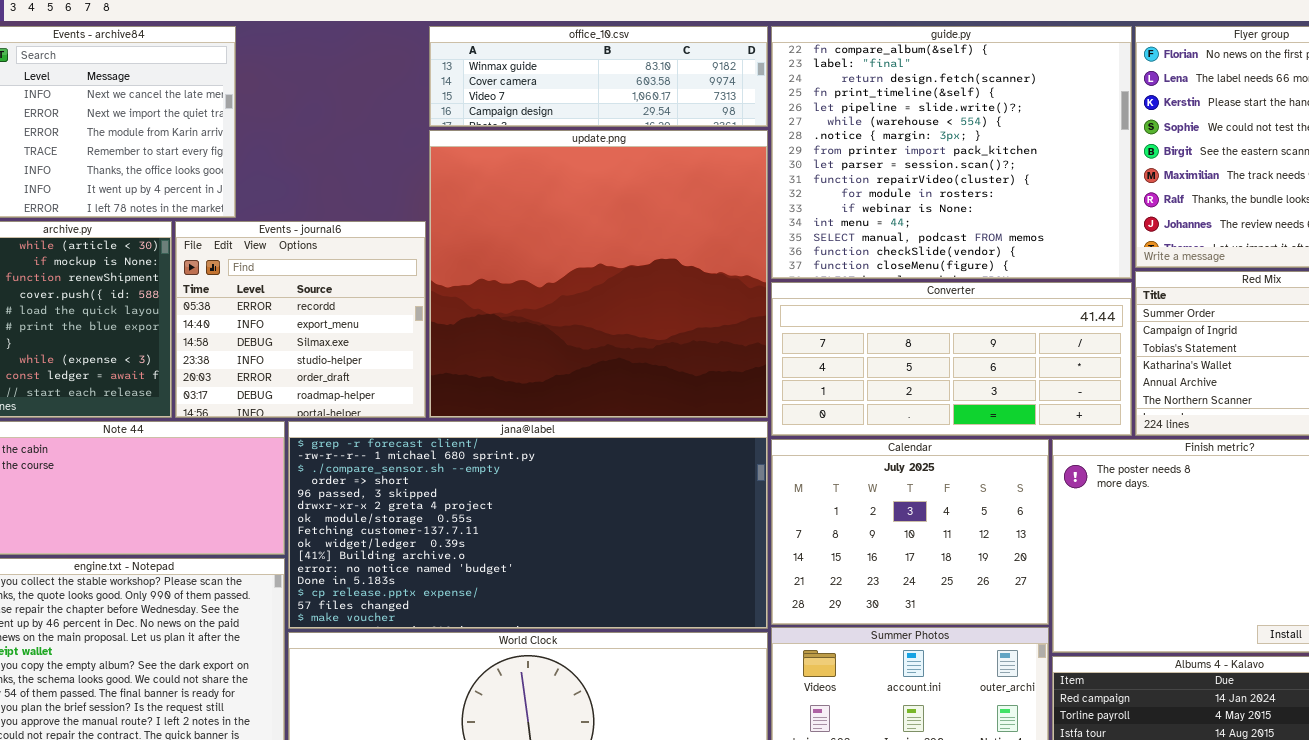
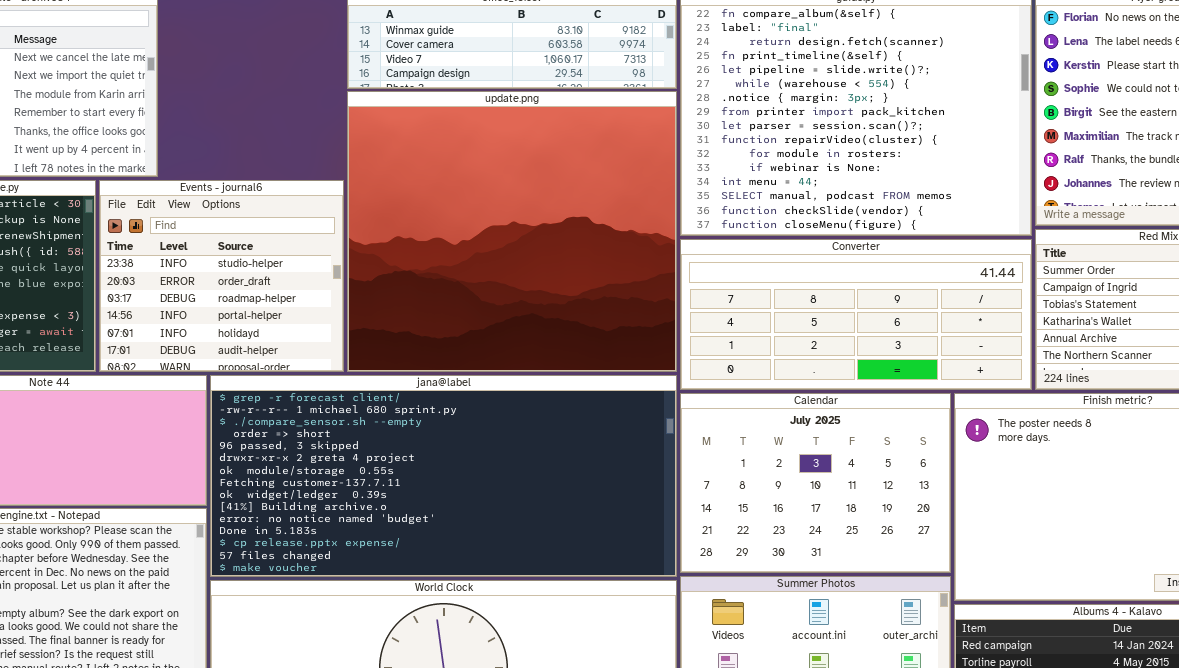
Events - journal6: [175,221,426,418] -> [99,180,344,372], scrolled down 3 rows

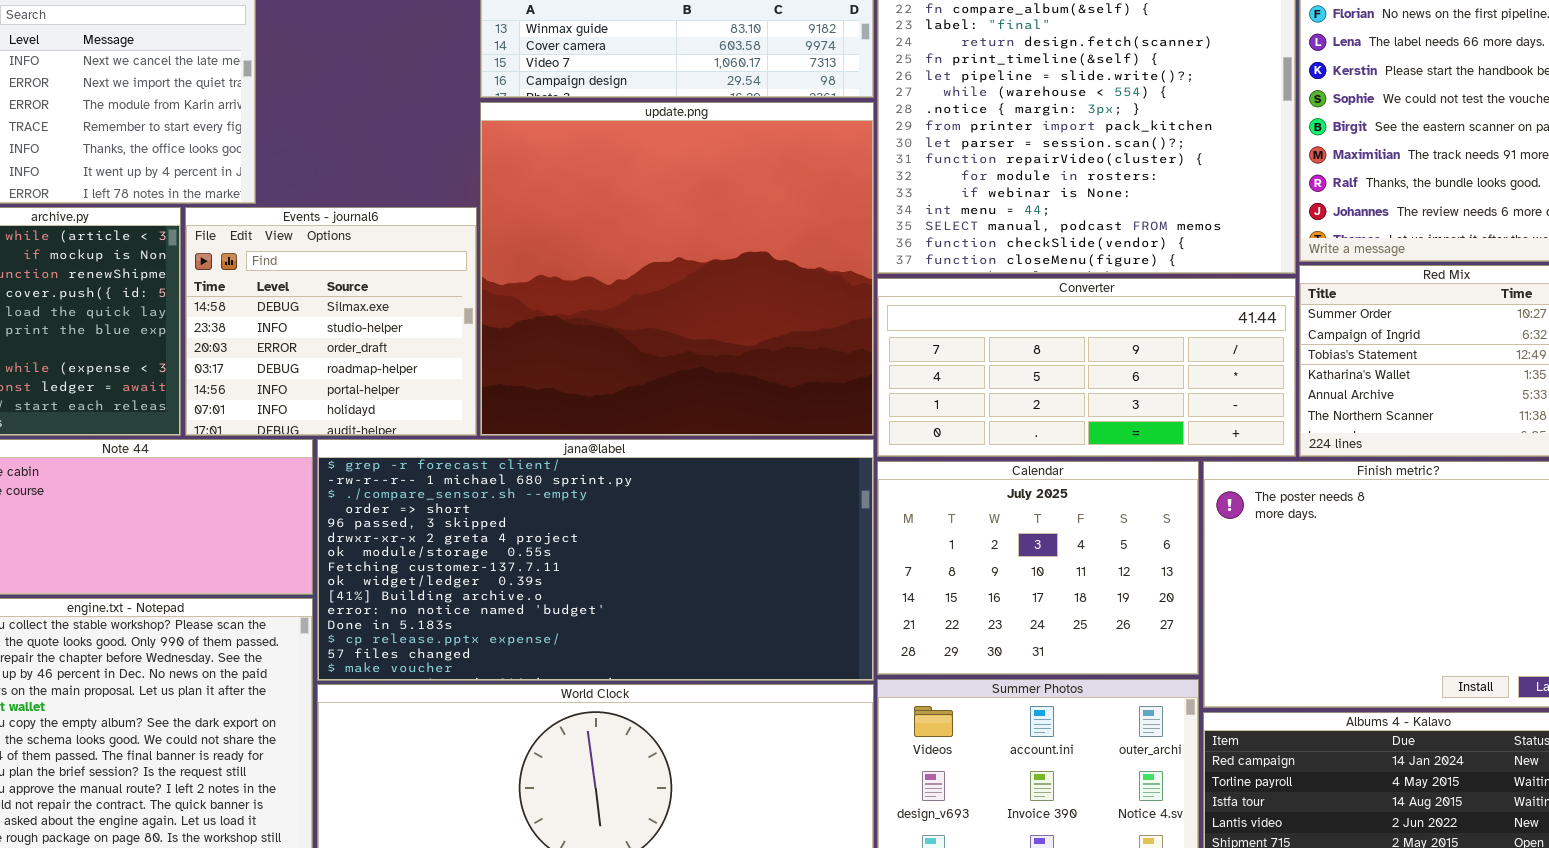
Events - journal6: [99,180,344,372] -> [185,207,477,436], scrolled up 1 row

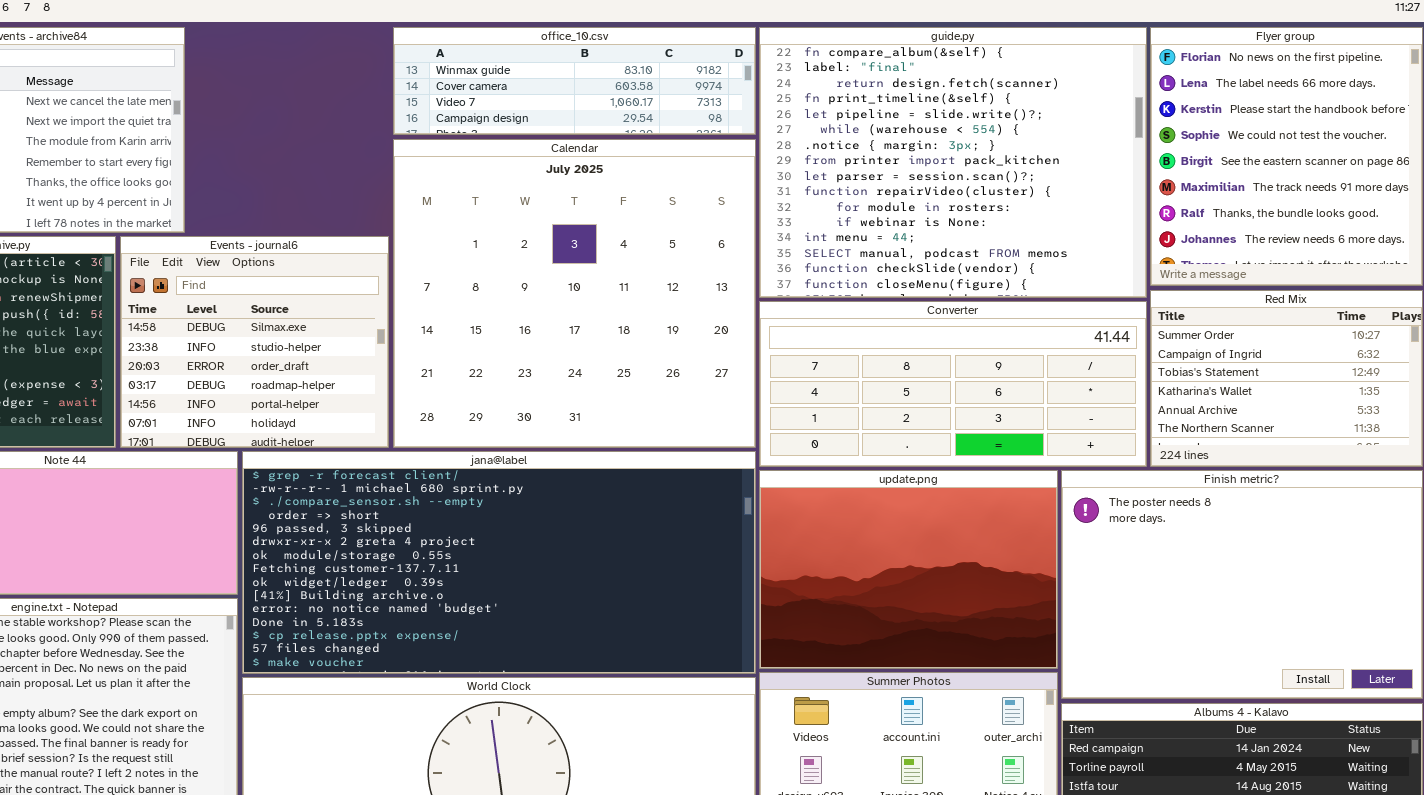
update.png: [480,102,874,436] -> [759,470,1058,669], moved, resized
Calendar: [877,461,1199,675] -> [393,139,756,448], moved, resized

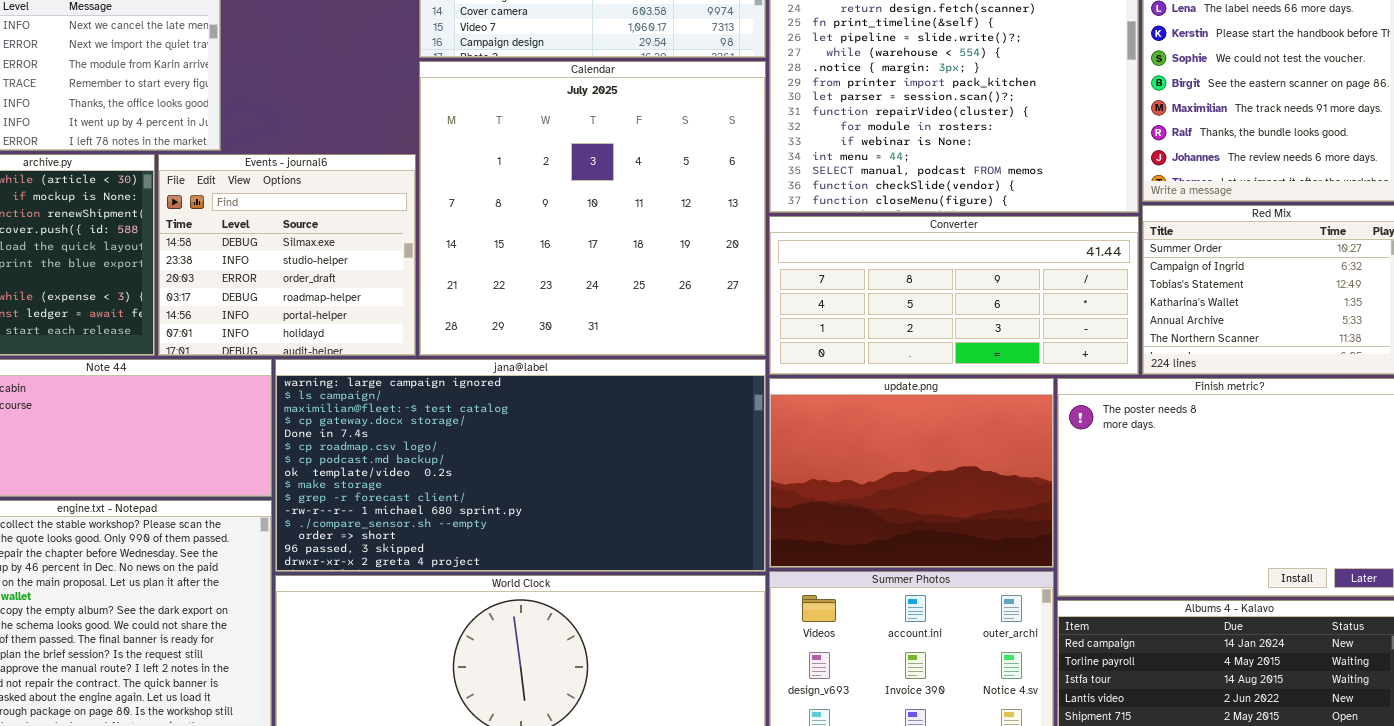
jana@label: [242,451,756,674] -> [275,359,766,572], scrolled up 9 rows

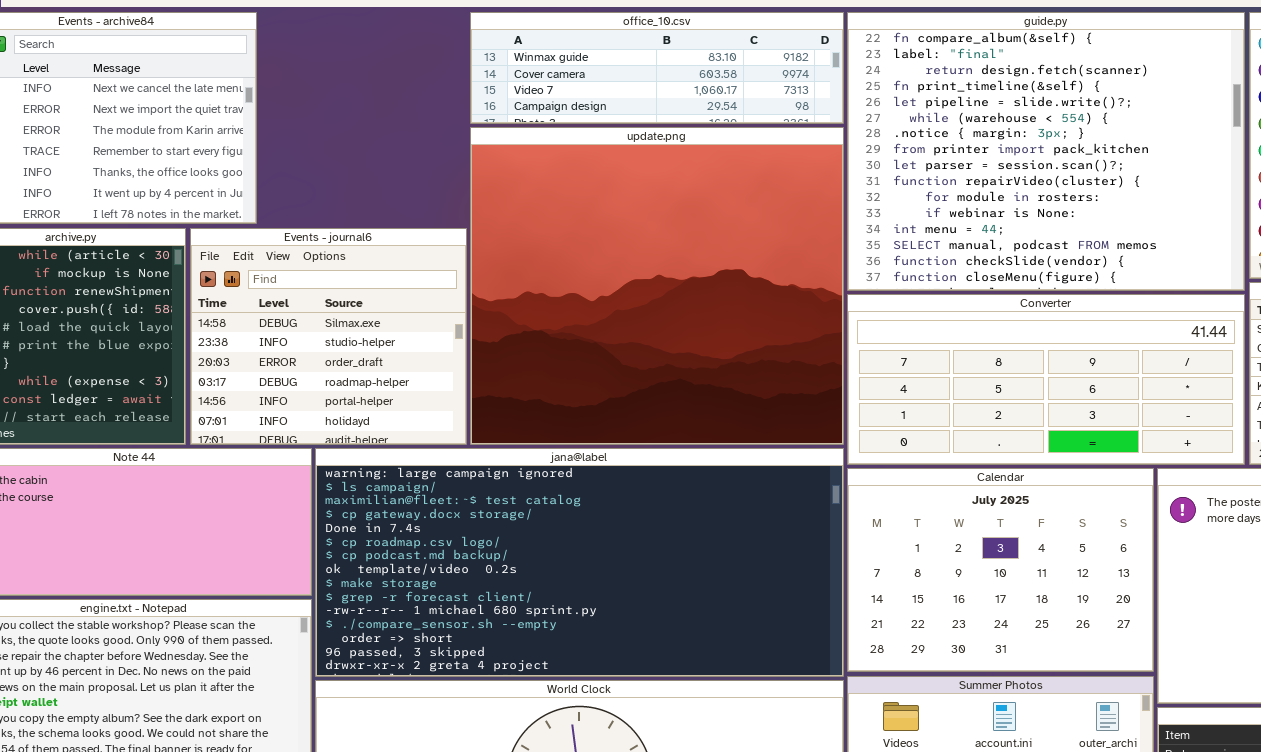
Calendar: [419,61,766,356] -> [847,468,1154,672], moved, resized
update.png: [769,378,1054,568] -> [470,127,844,445], moved, resized

